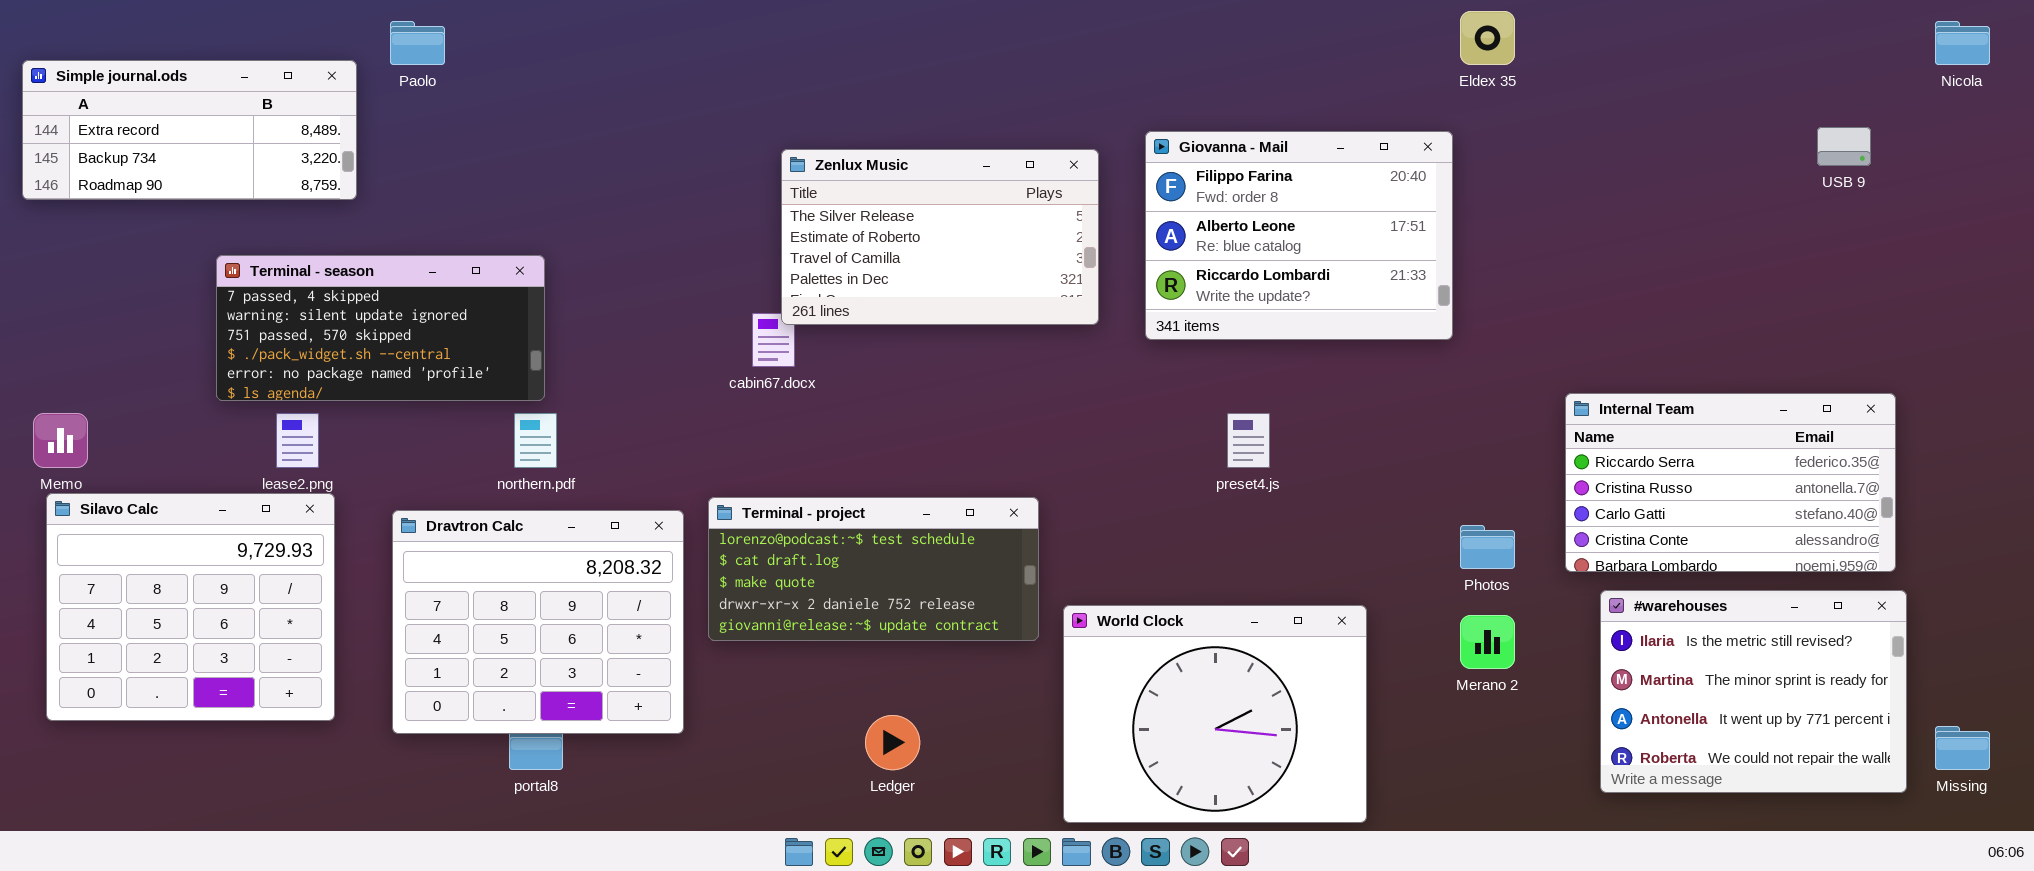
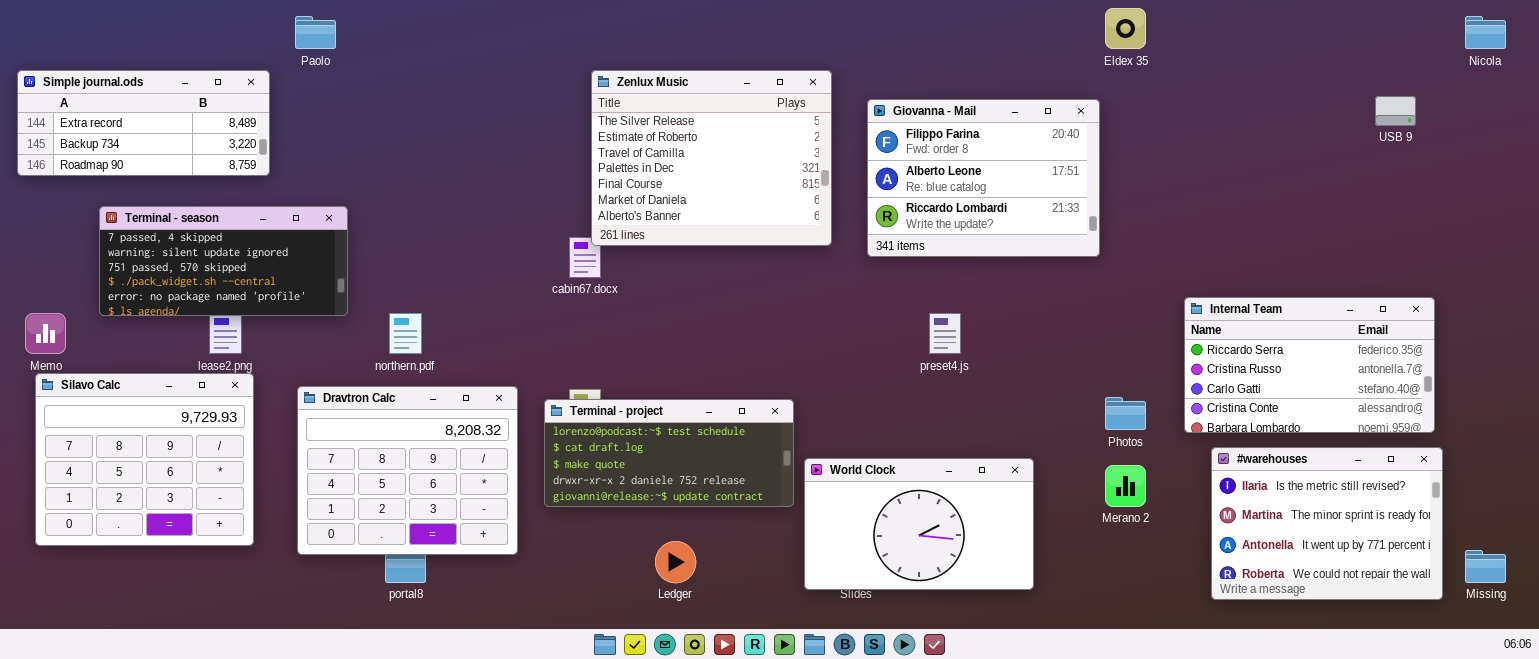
Simple journal.ods: [22,60,357,200] -> [17,70,270,176], moved
Zenlux Music: [781,149,1099,325] -> [591,70,832,246], resized
Terminal - season: [216,255,545,401] -> [99,206,348,316], moved
Terminal - project: [708,497,1039,641] -> [544,399,794,507], moved
World Clock: [1063,605,1367,823] -> [804,458,1034,590], resized

